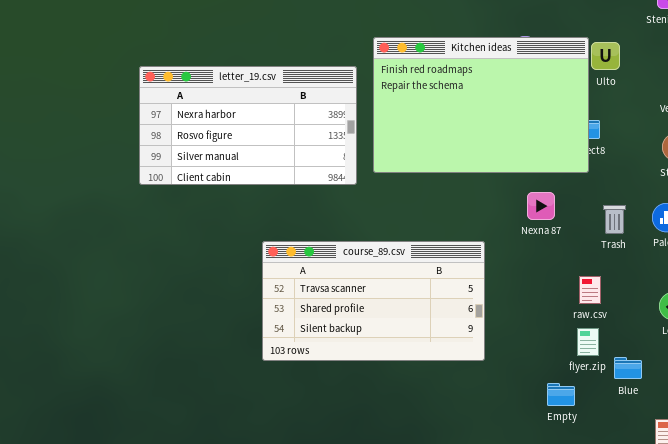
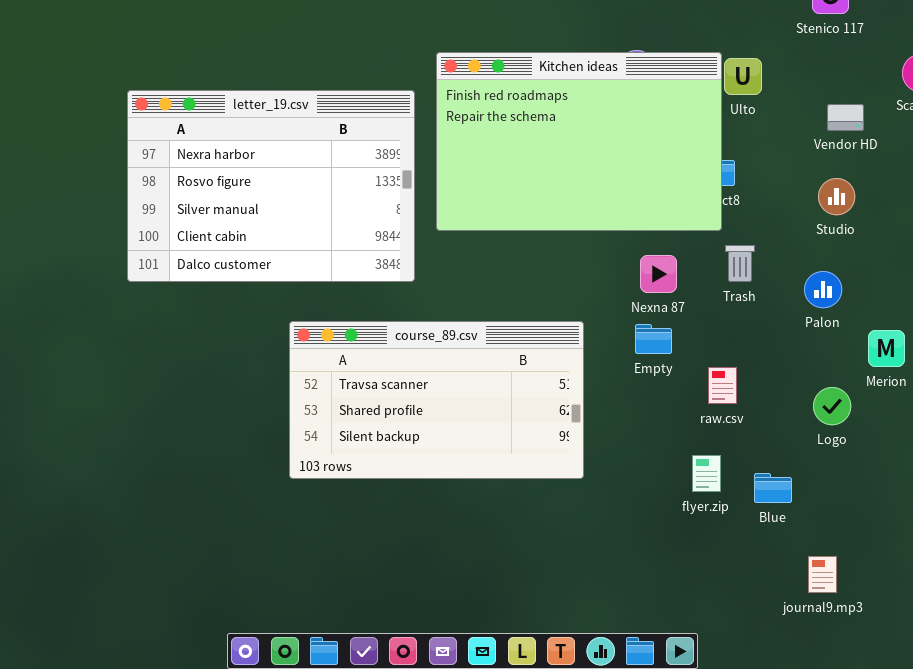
letter_19.csv: [139,66,357,185] -> [127,90,415,282], resized
Trash: [603,205,626,234] -> [725,245,755,282], moved
flyer.zip: [577,328,599,356] -> [692,455,721,492], moved
Empty: [547,383,575,406] -> [635,324,672,354], moved

